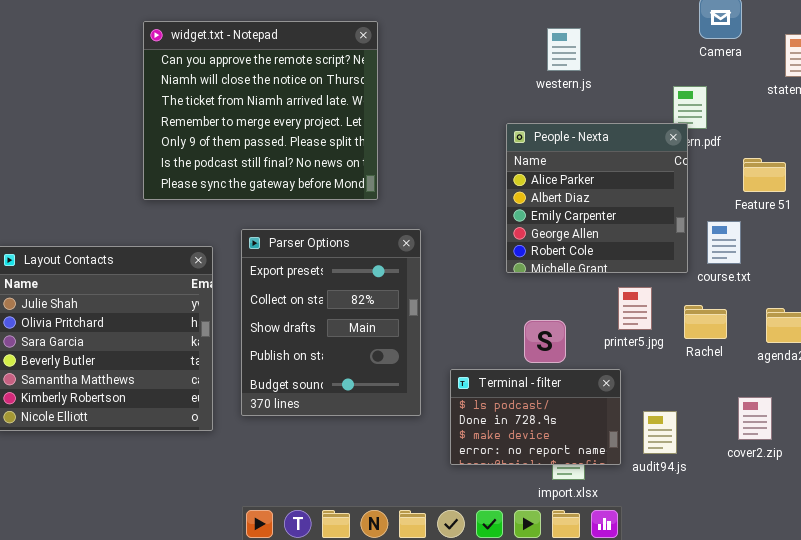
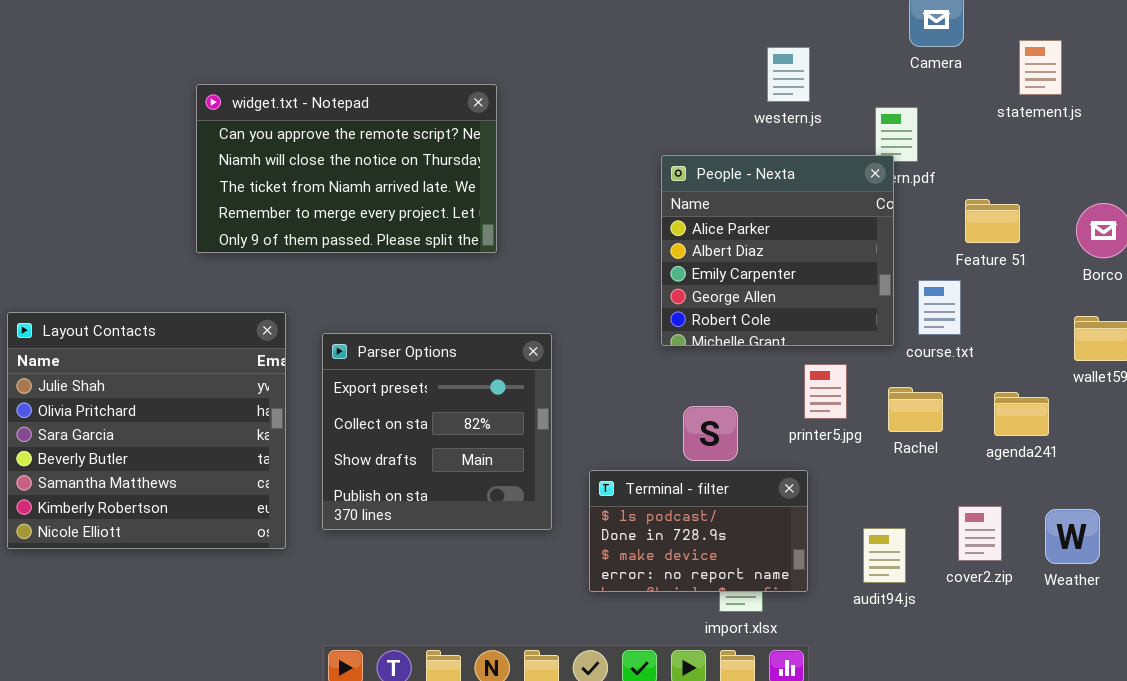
widget.txt - Notepad: [143,21,378,200] -> [196,84,497,253], resized
western.js: [547,28,581,71] -> [767,47,810,102], moved
Parser Options: [241,229,421,416] -> [322,333,552,530], resized
audit94.js: [643,411,677,454] -> [863,528,906,583], moved

